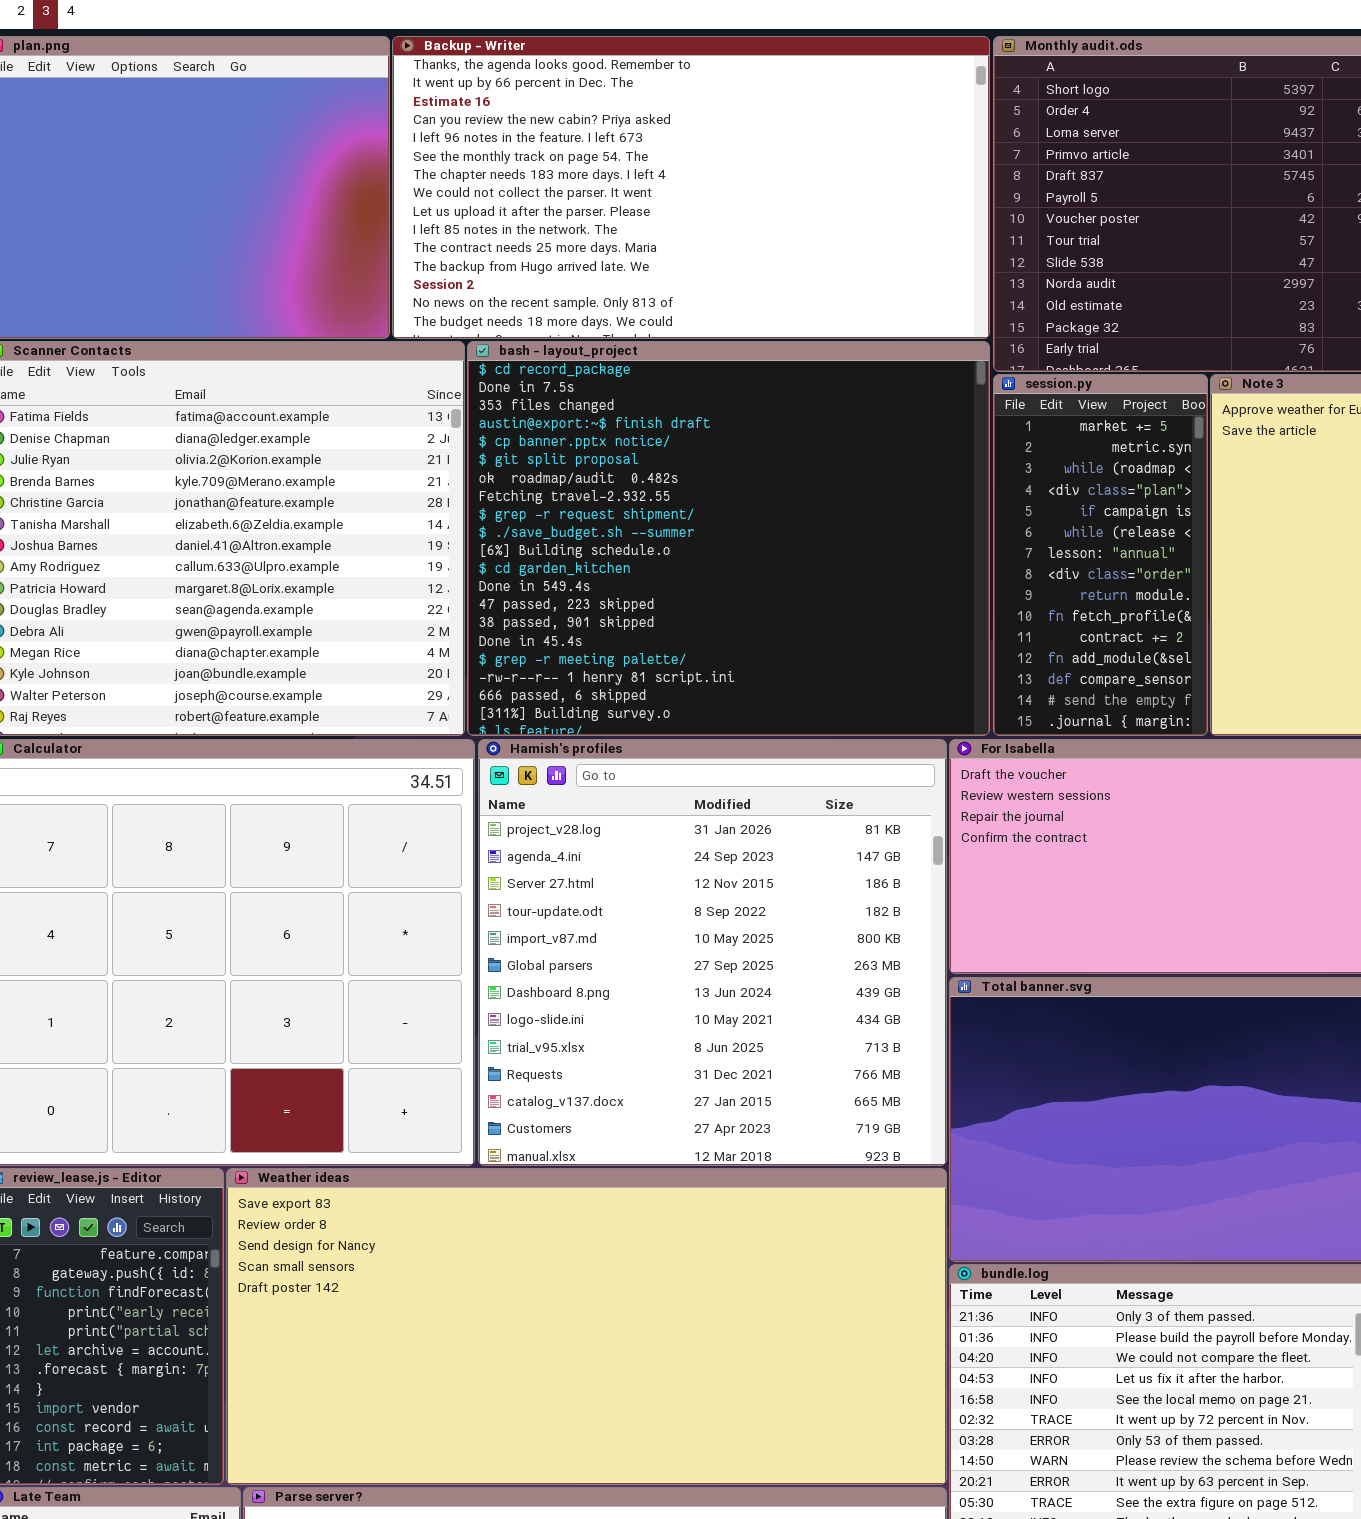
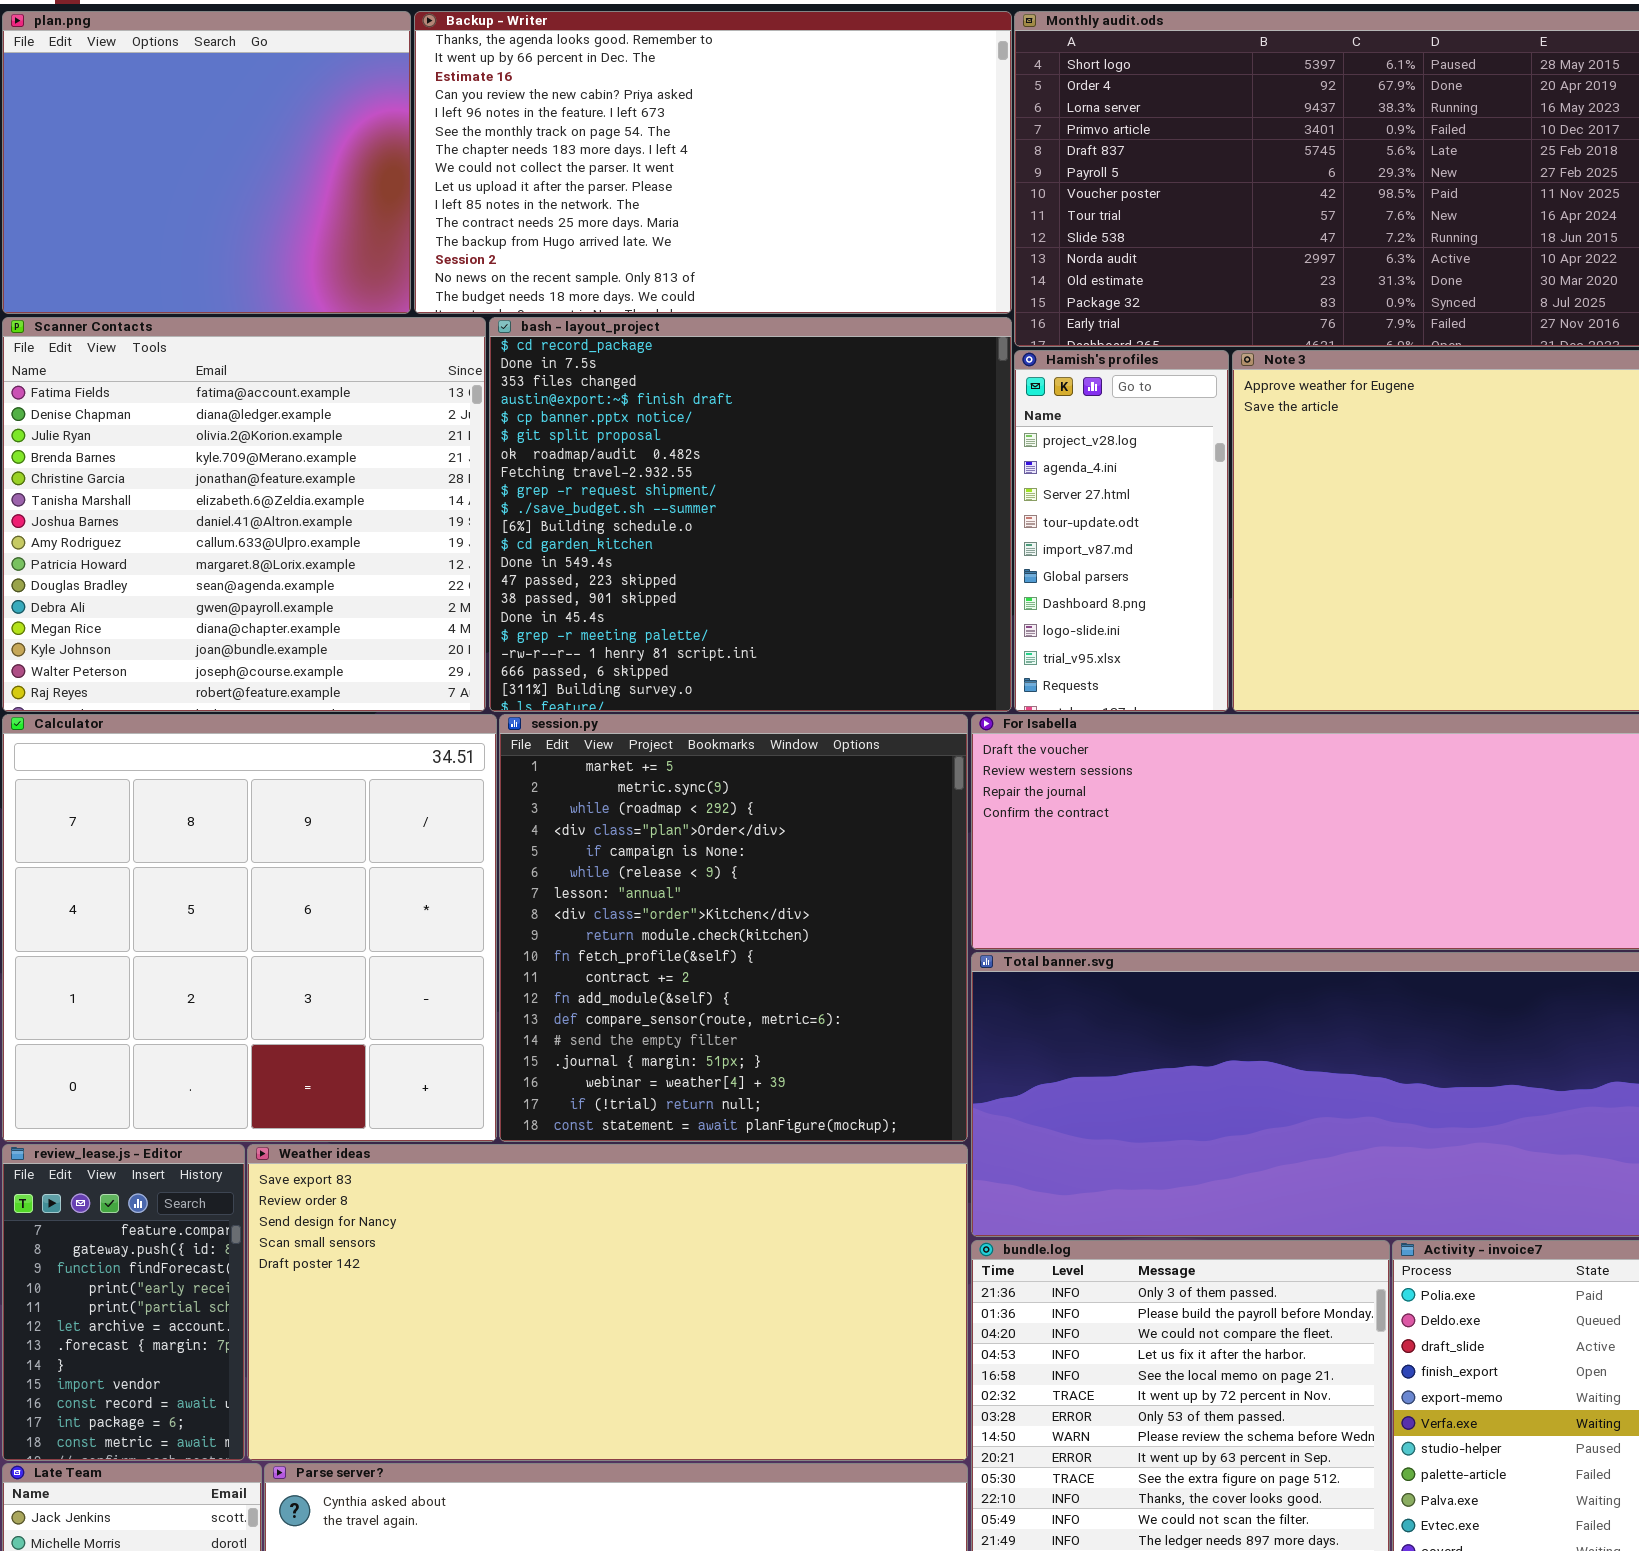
session.py: [993,374,1208,736] -> [499,714,968,1142], moved, resized
Hamish's profiles: [478,739,947,1166] -> [1014,350,1229,712], moved, resized

